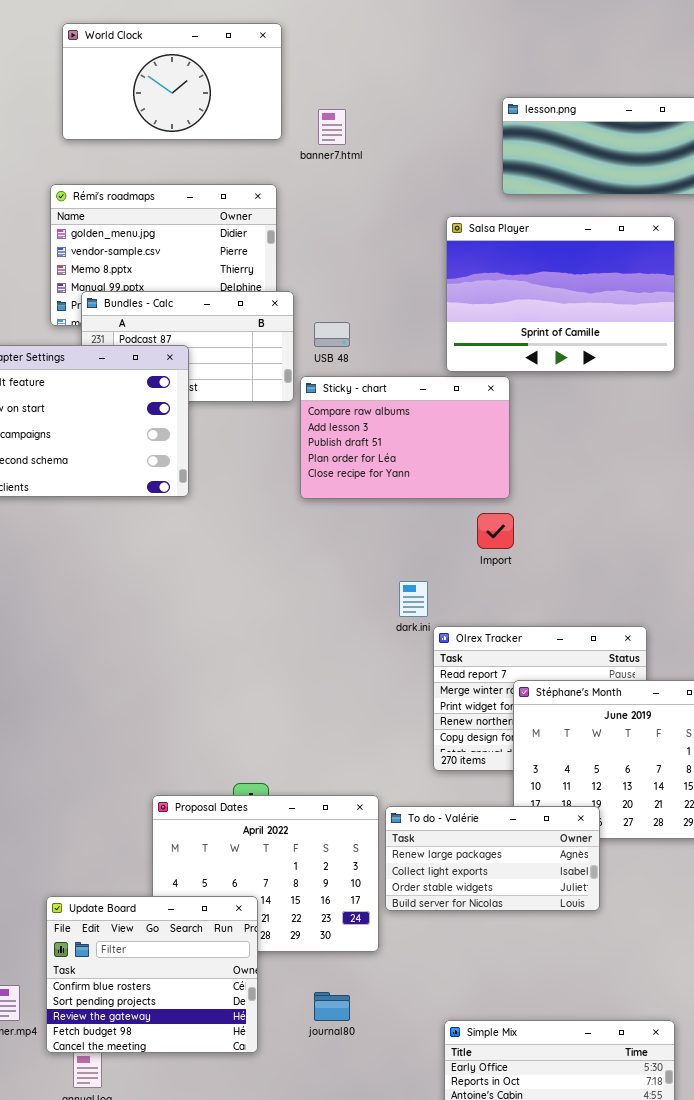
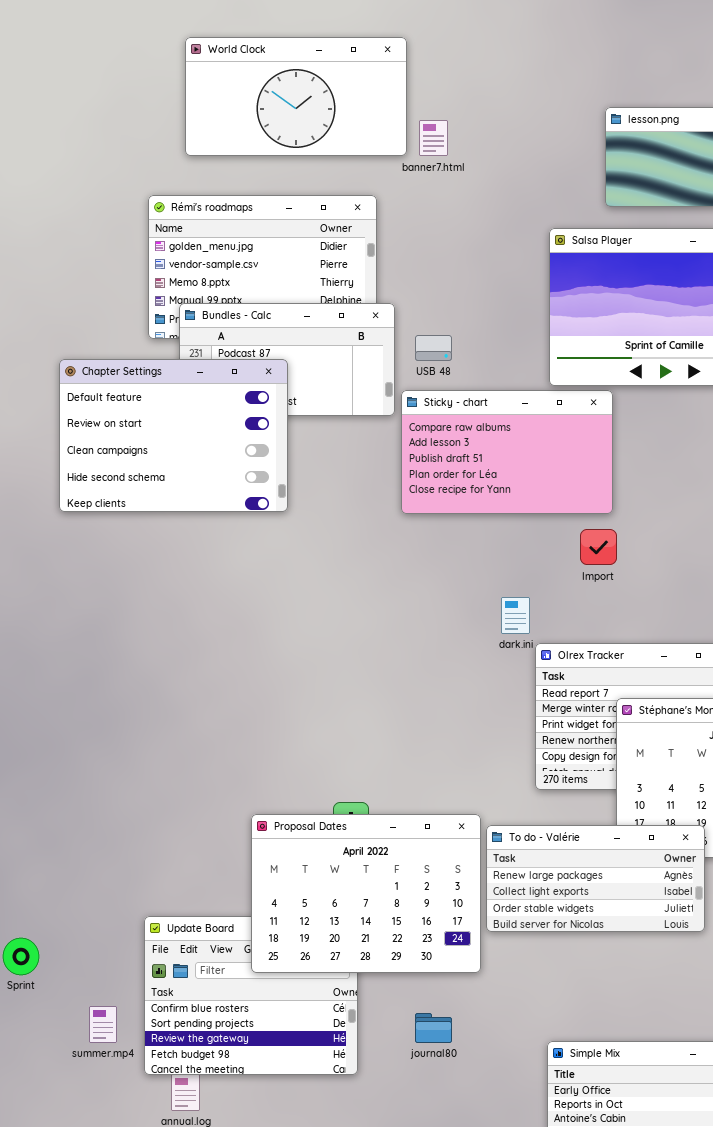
World Clock: [62,23,282,140] -> [185,37,407,156], moved
Proposal Dates: [152,795,379,952] -> [251,814,481,973], raised

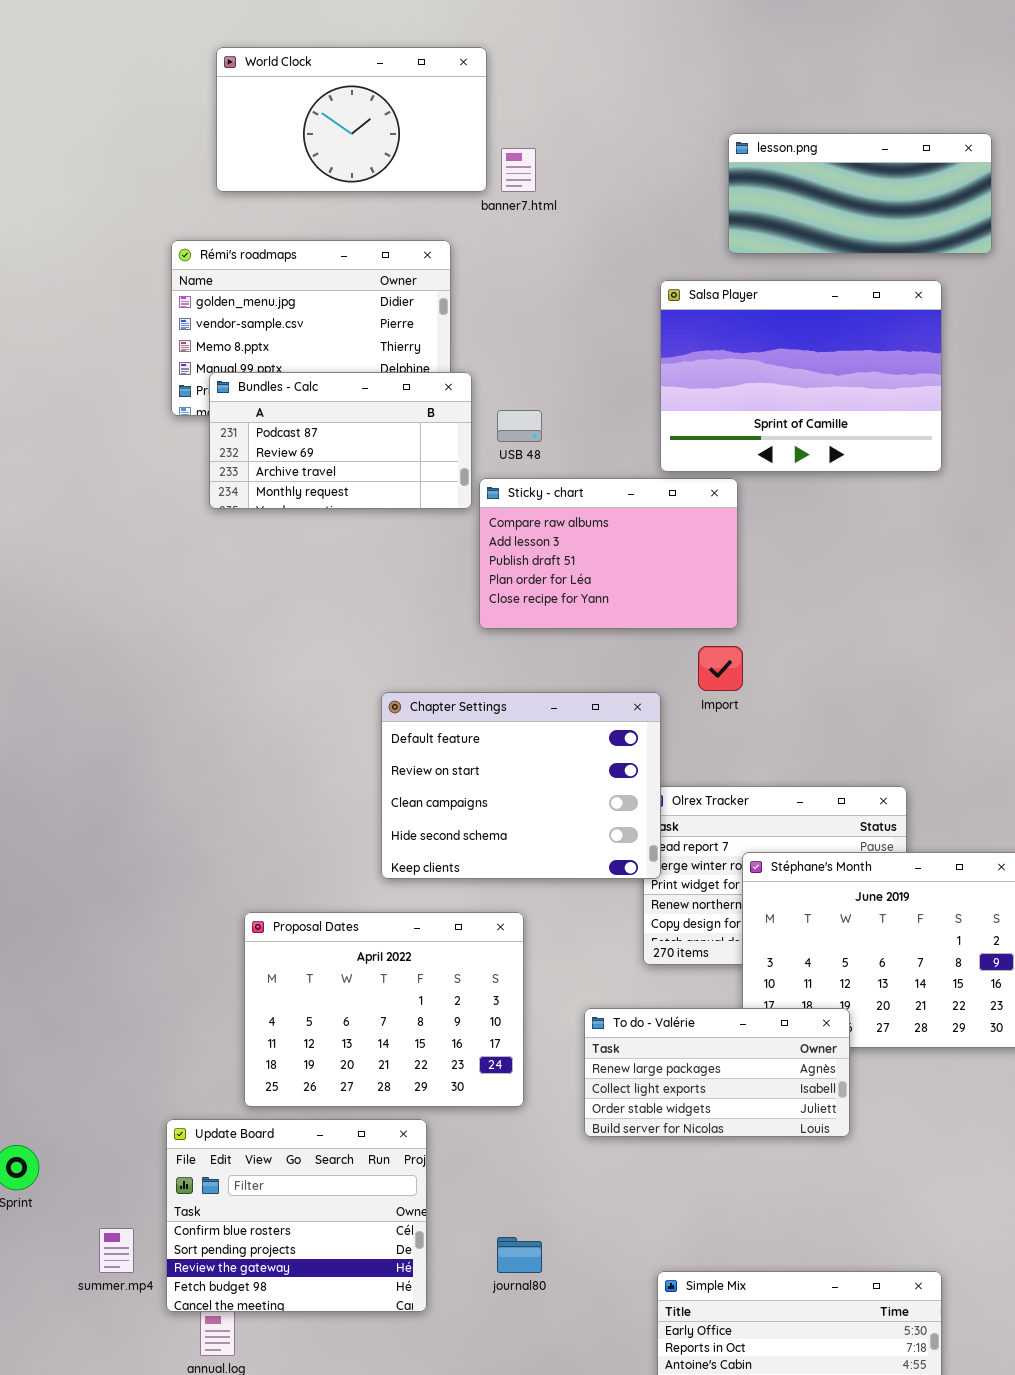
Chapter Settings: [59,359,288,512] -> [381,692,661,879], moved
Proposal Dates: [251,814,481,973] -> [244,912,524,1107], moved

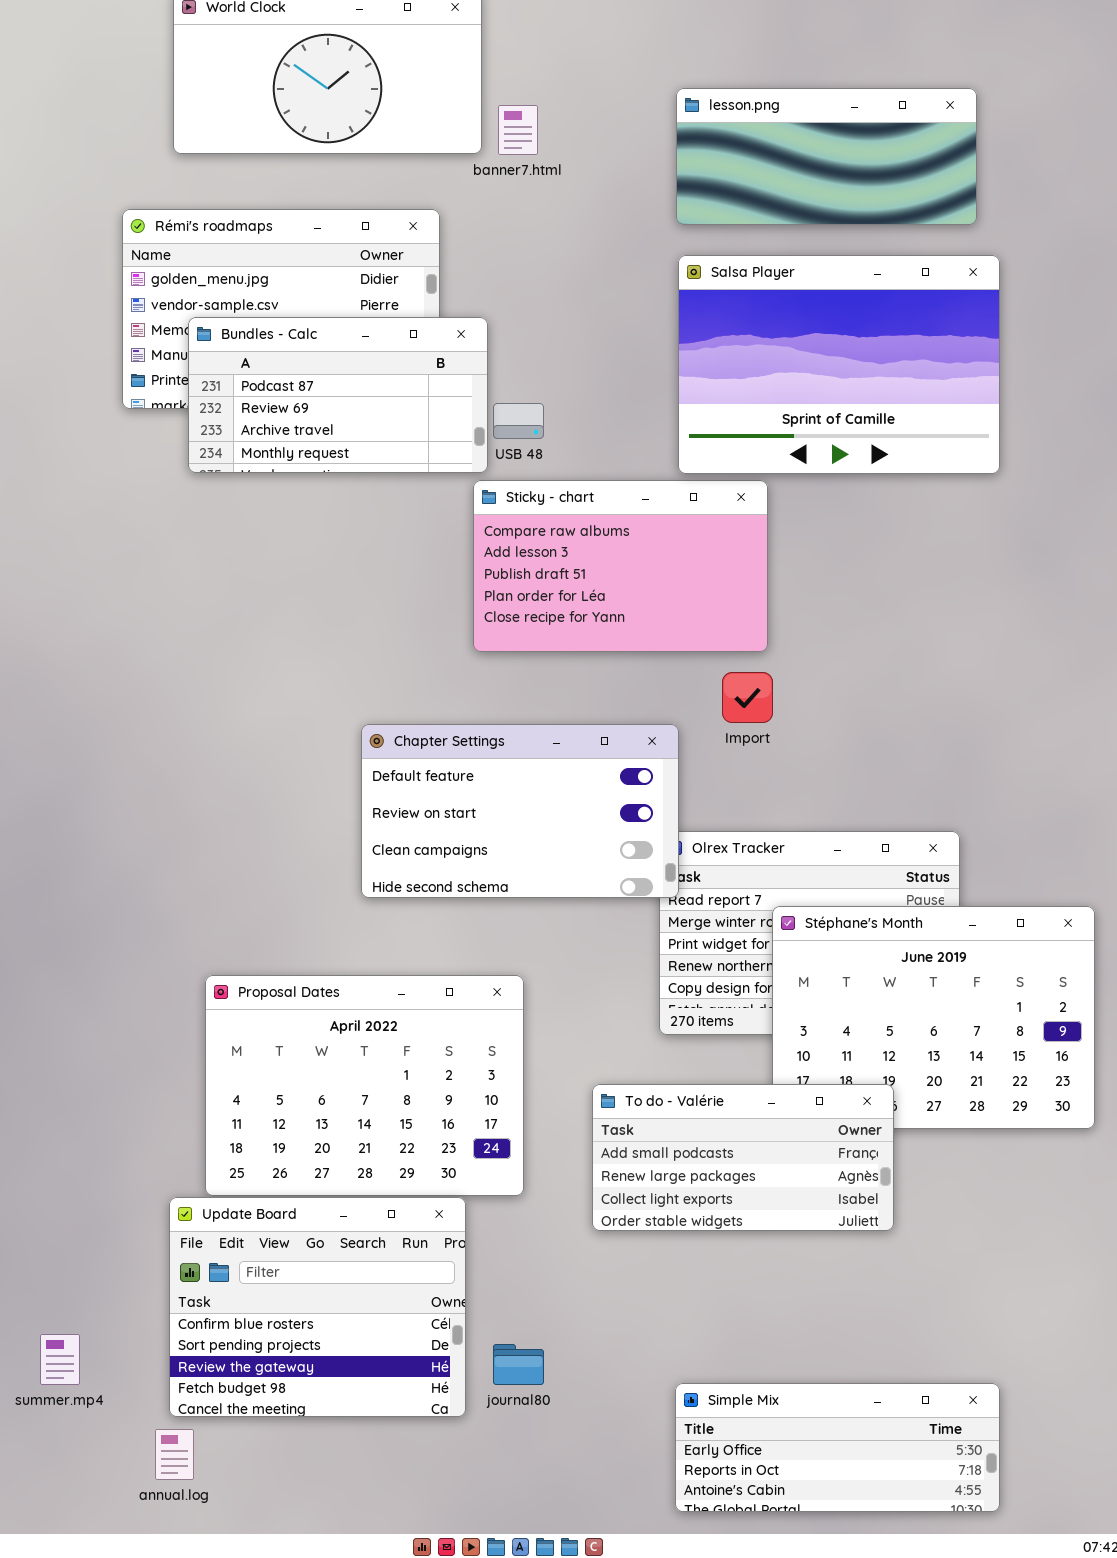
lesson.png: [728,133,992,254] -> [676,88,977,225], moved
Bundles - Calc: [209,372,472,509] -> [188,317,488,473], moved
Chapter Settings: [381,692,661,879] -> [361,724,679,898], resized
To do - Valérie: [584,1008,850,1137] -> [592,1084,894,1231], scrolled up 1 row
Update Board: [166,1119,427,1312] -> [169,1197,466,1417], moved

